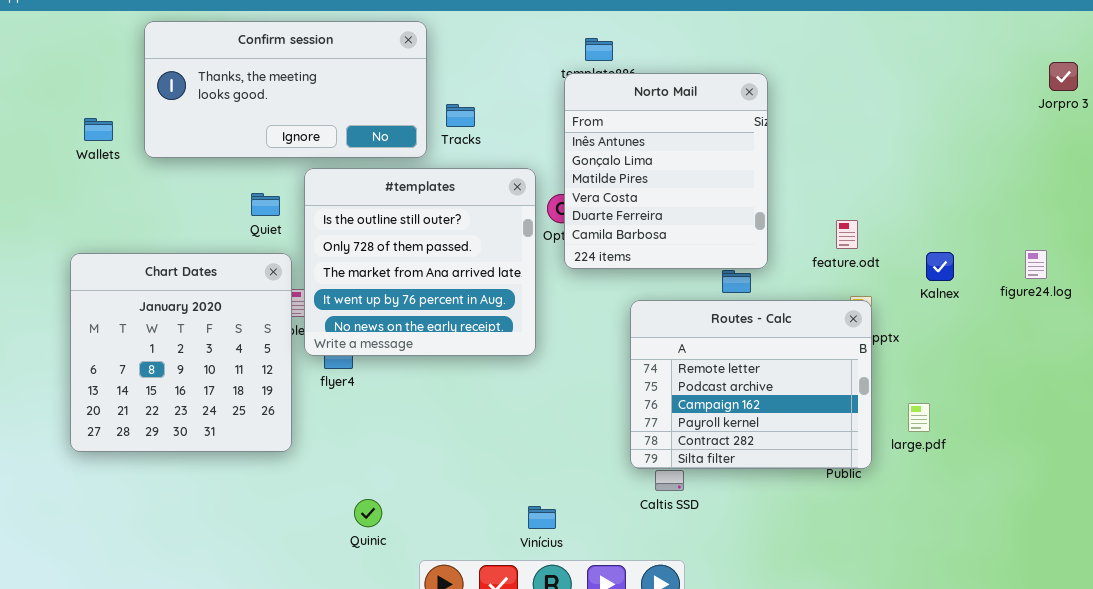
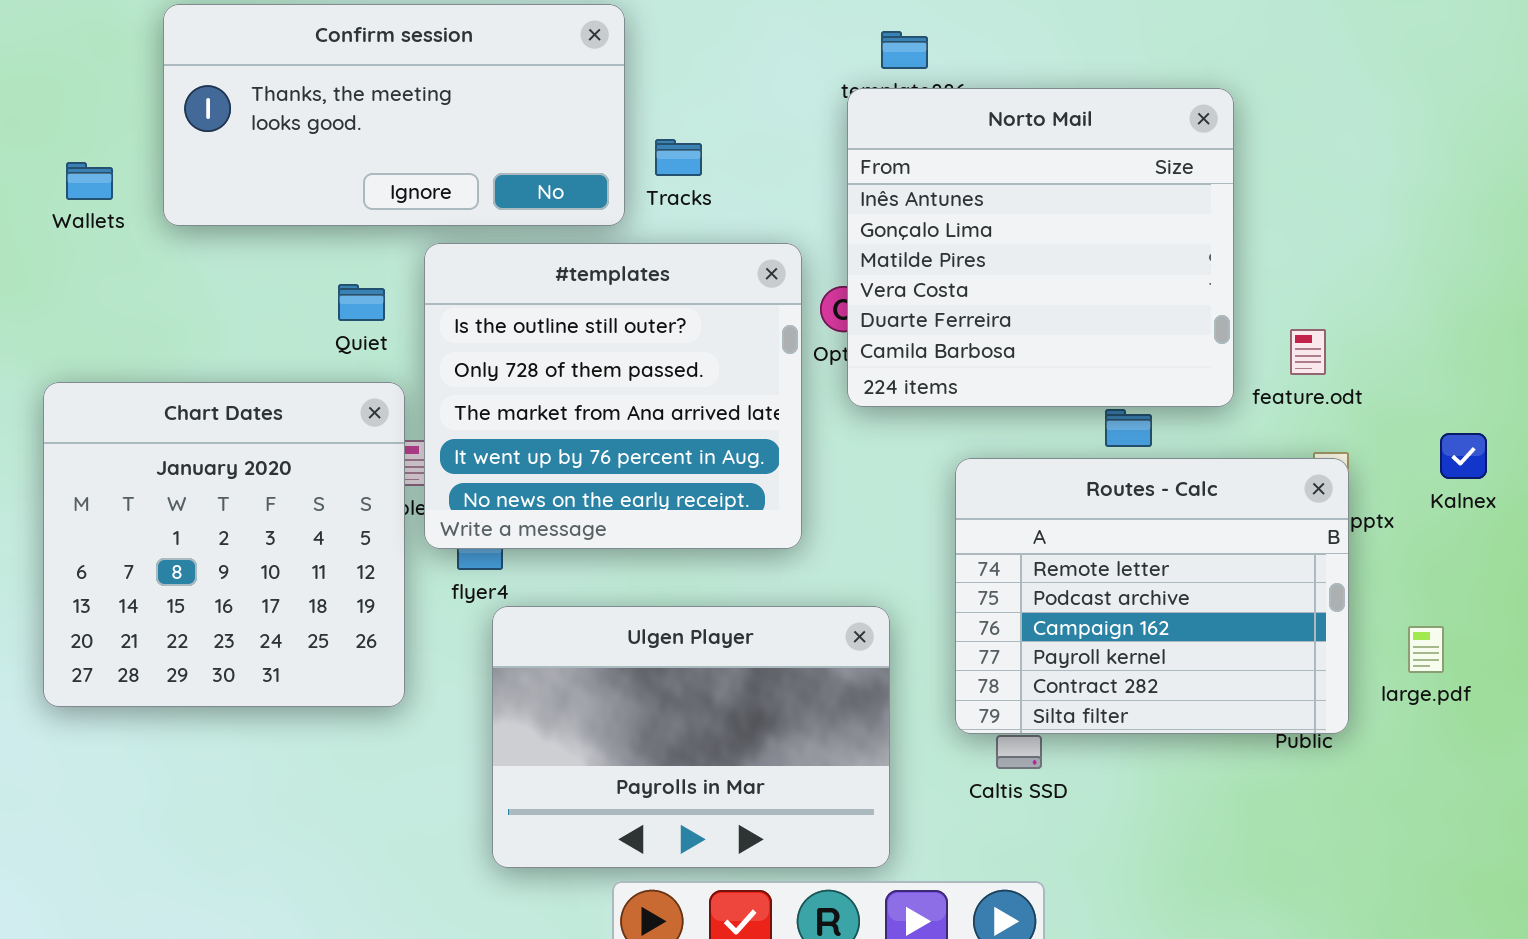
Norto Mail: [564,73,768,269] -> [847,88,1234,407], resized
Kalnex: [926,252,954,281] -> [1440,433,1487,479], moved
Ulgen Player: none -> [492,606,890,868], opened

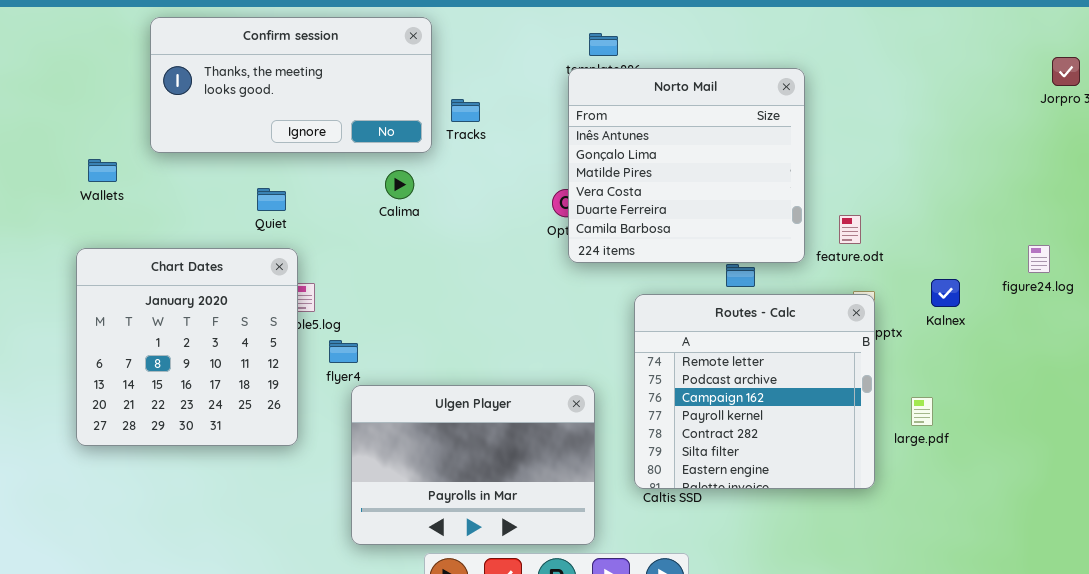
Wallets: [66,162,113,200] -> [88,159,117,182], moved
#templates: [424,243,802,549] -> none, closed
Routes - Calc: [955,458,1349,734] -> [634,294,875,489], resized

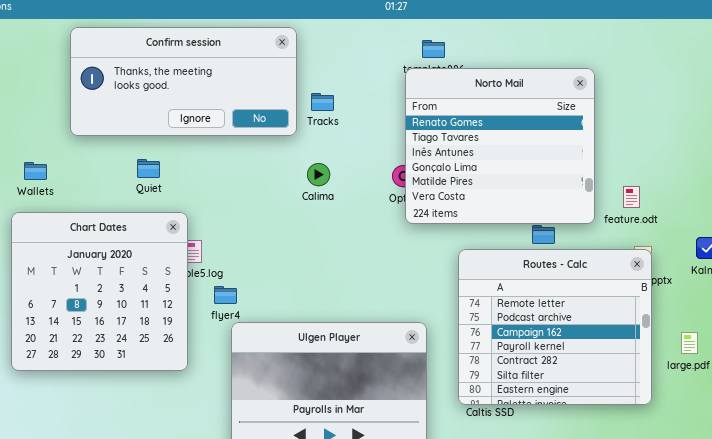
Norto Mail: [568,68,805,263] -> [405,68,595,224], scrolled up 2 rows
Wallets: [88,159,117,182] -> [24,162,47,180], moved
Calima: [385,170,414,199] -> [307,163,330,186], moved
Quiet: [257,188,286,211] -> [137,159,160,178], moved

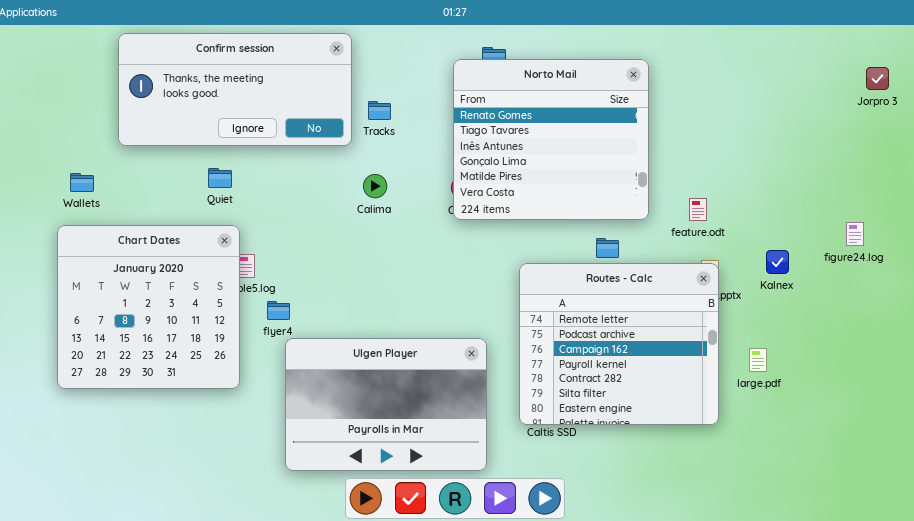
Norto Mail: [405,68,595,224] -> [453,59,649,220], moved
Quiet: [137,159,160,178] -> [208,168,232,188], moved

